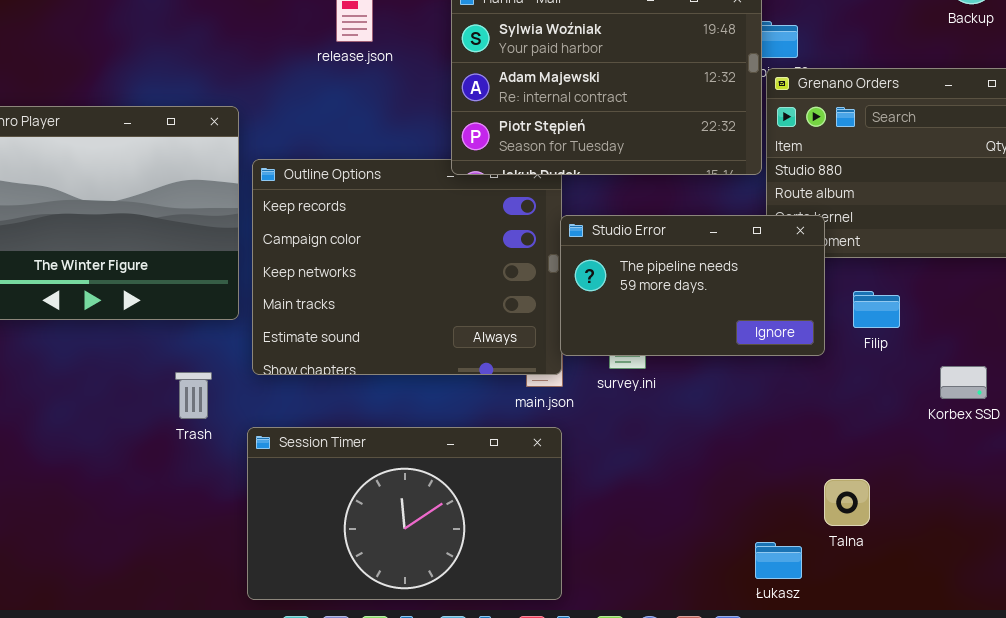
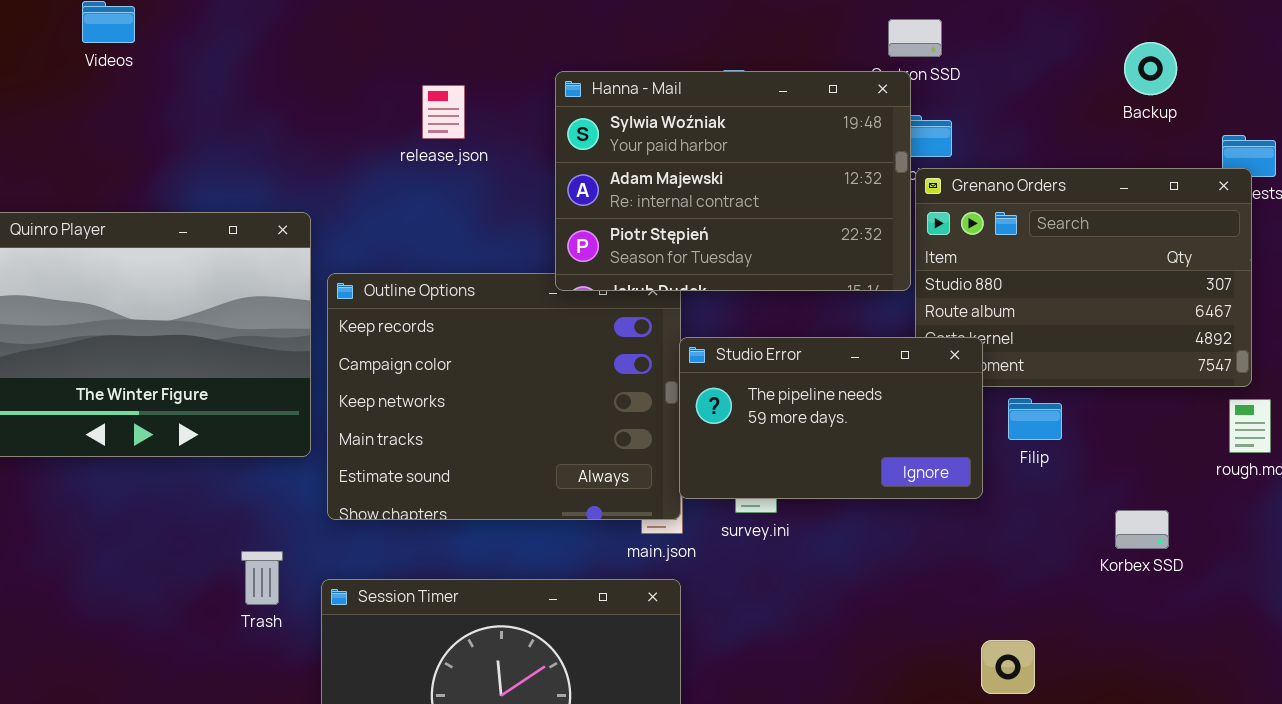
Filip: [853,291,900,328] -> [1008,398,1062,440], moved
Trash: [175,372,212,419] -> [241,551,283,605], moved

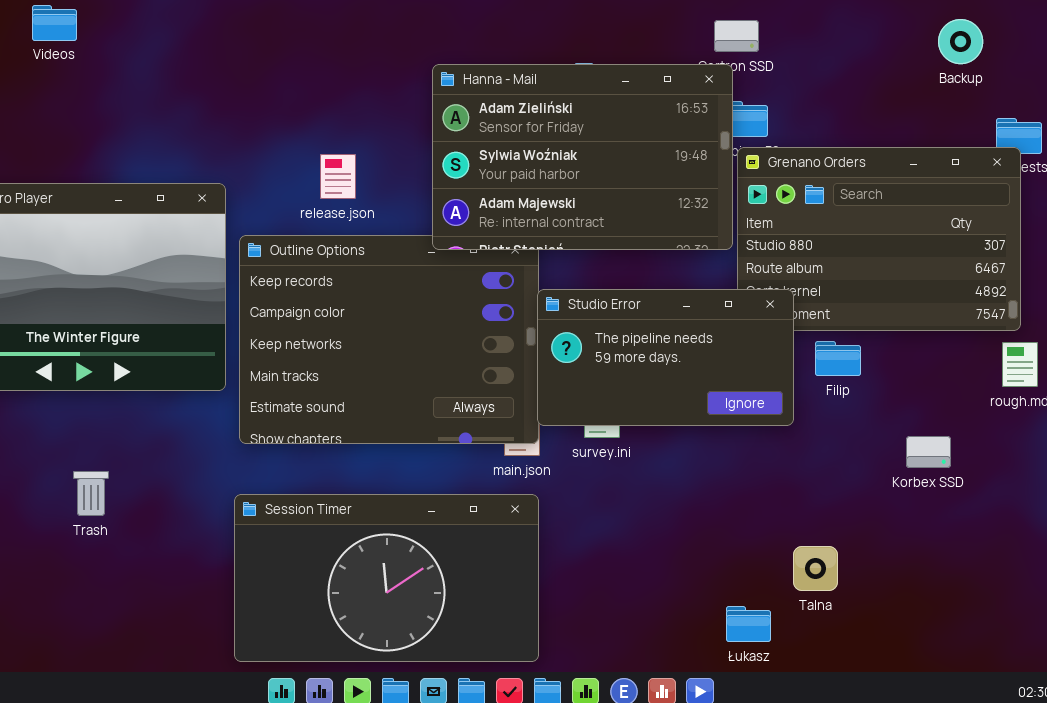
Backup: [1124,42,1177,95] -> [938,19,983,64], moved
Hanna - Mail: [555,71,911,291] -> [432,64,733,250], scrolled up 1 row
release.json: [422,85,465,139] -> [320,154,356,199], moved
Trash: [241,551,283,605] -> [73,471,109,516], moved

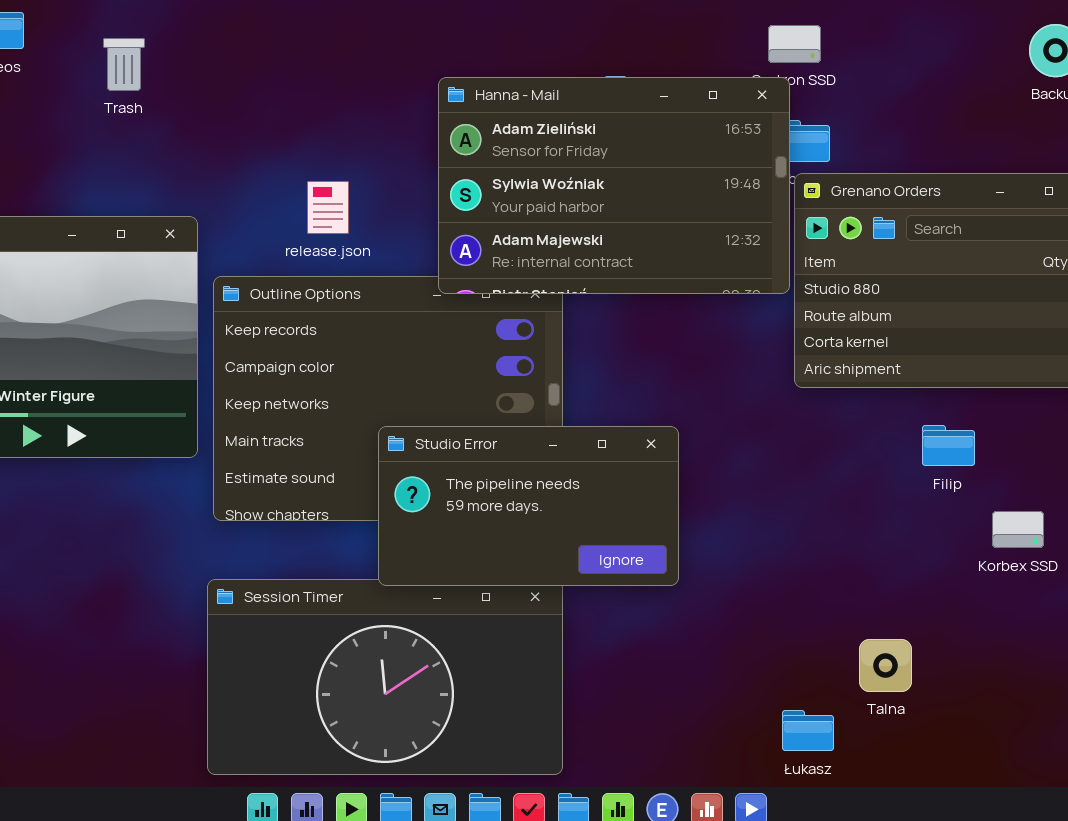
Studio Error: [537,289,794,426] -> [378,426,679,586], moved
Filip: [815,341,861,376] -> [922,425,975,466], moved
Trash: [73,471,109,516] -> [103,38,145,91], moved

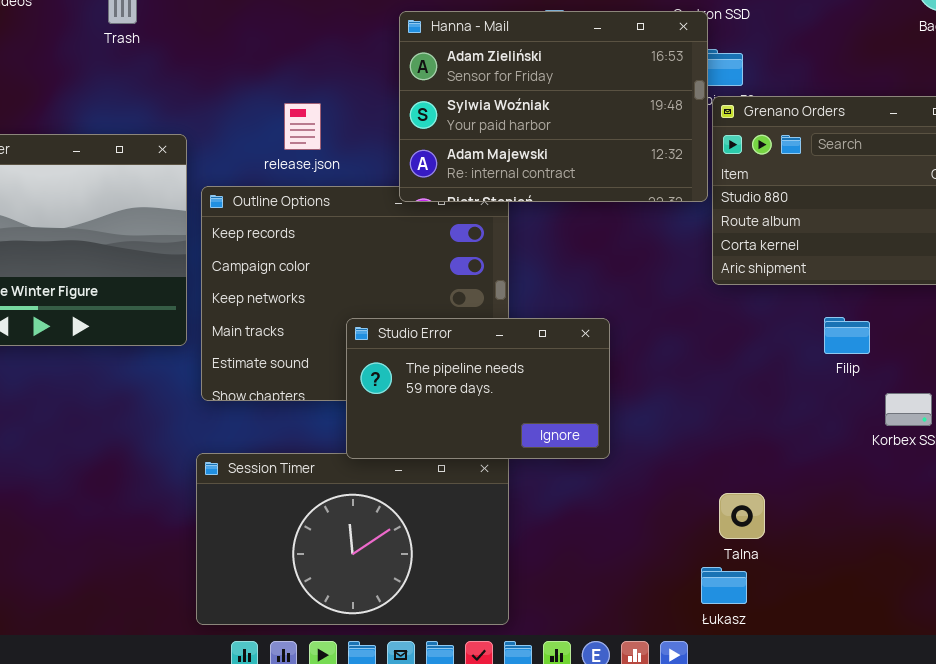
Talna: [859,639,912,692] -> [719,493,765,539], moved

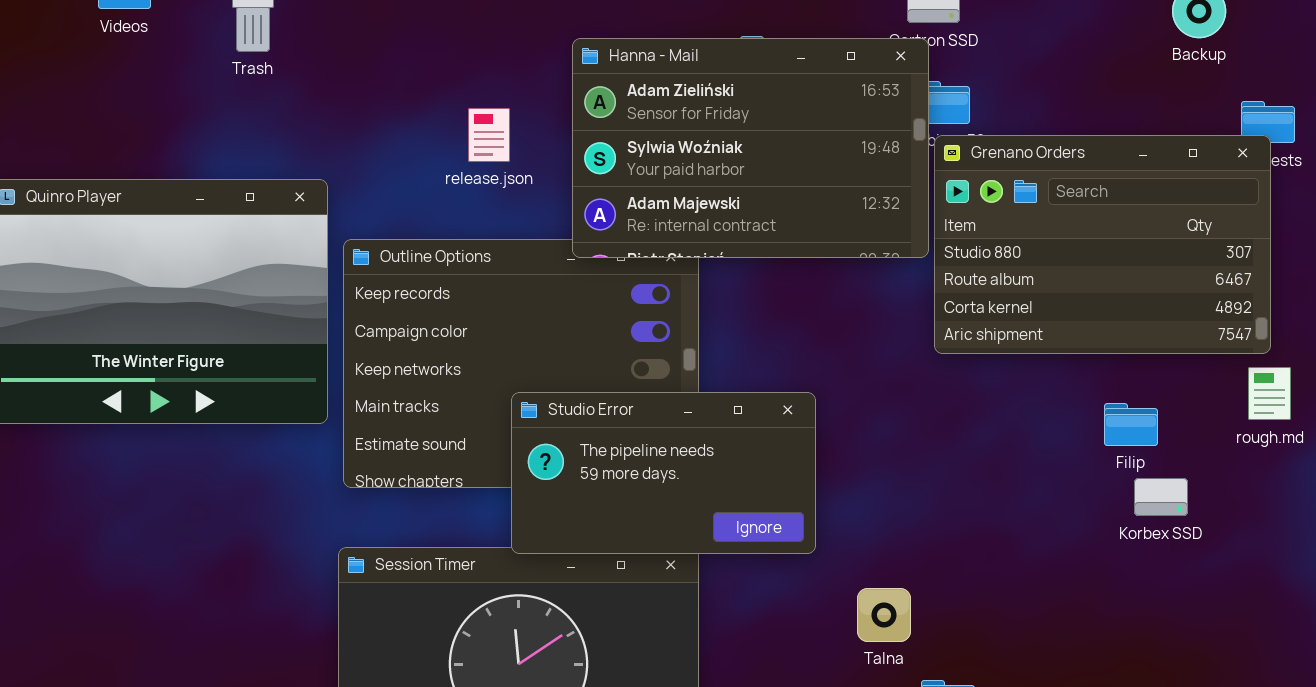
release.json: [284,103,321,150] -> [468,108,510,162], moved
Filip: [824,317,870,354] -> [1104,403,1158,446], moved
Talna: [719,493,765,539] -> [857,588,911,642], moved

